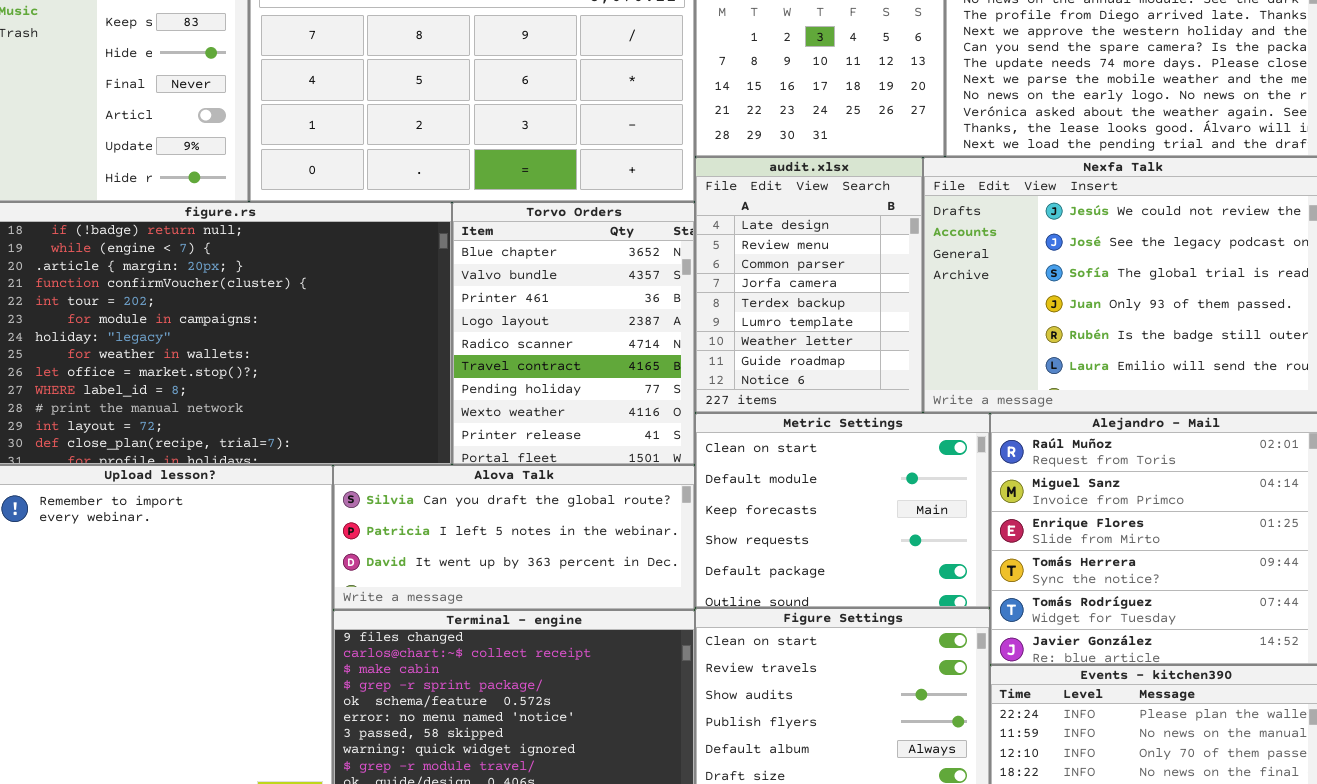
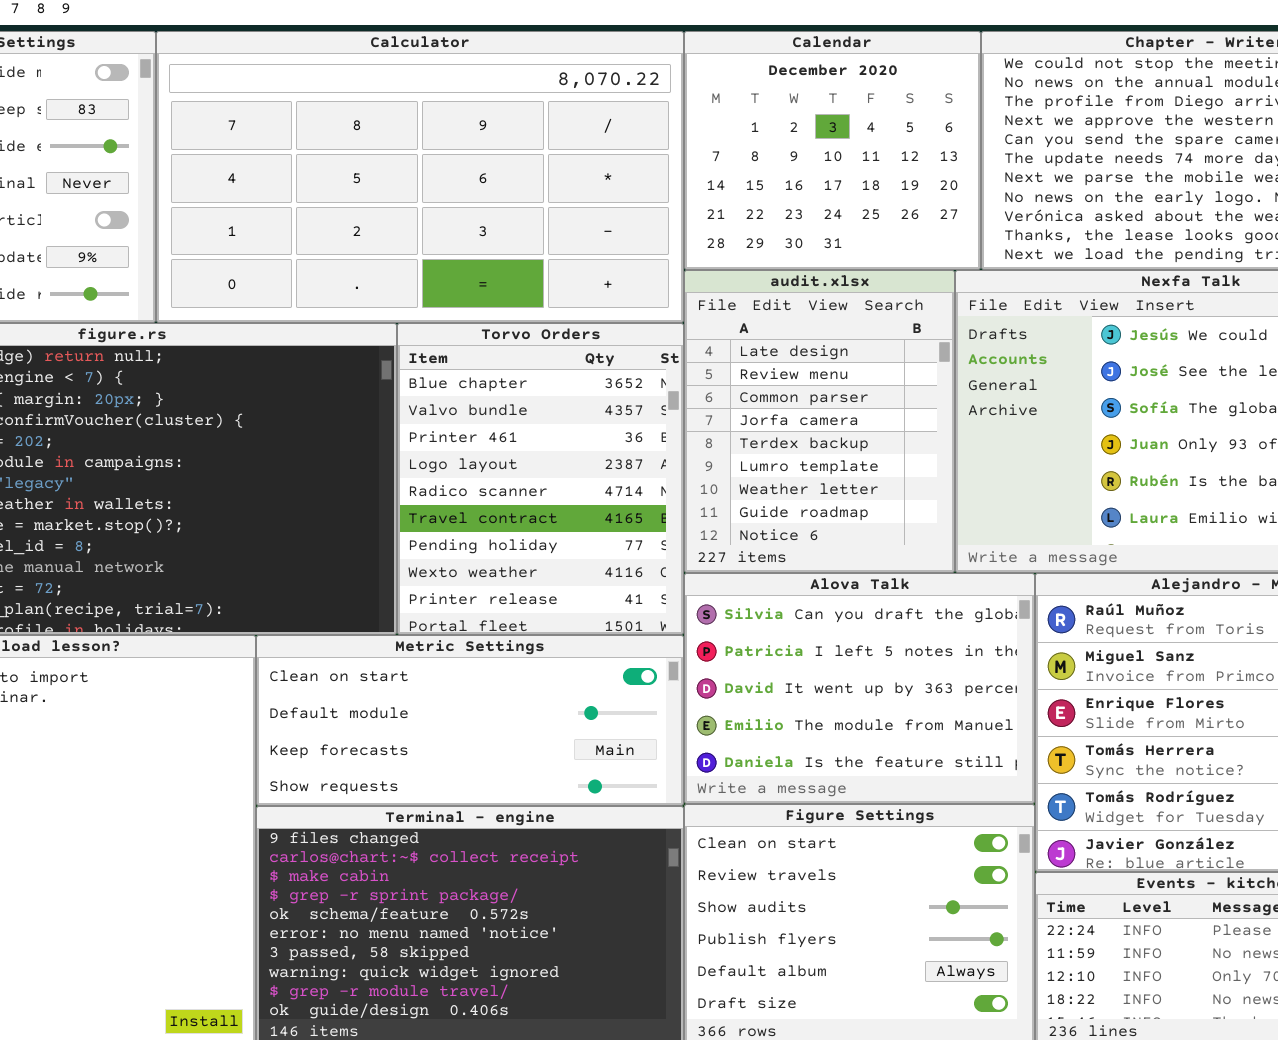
Metric Settings: [695,413,990,608] -> [256,635,684,806], moved, resized
Alova Talk: [333,465,695,610] -> [684,573,1035,804], moved, resized

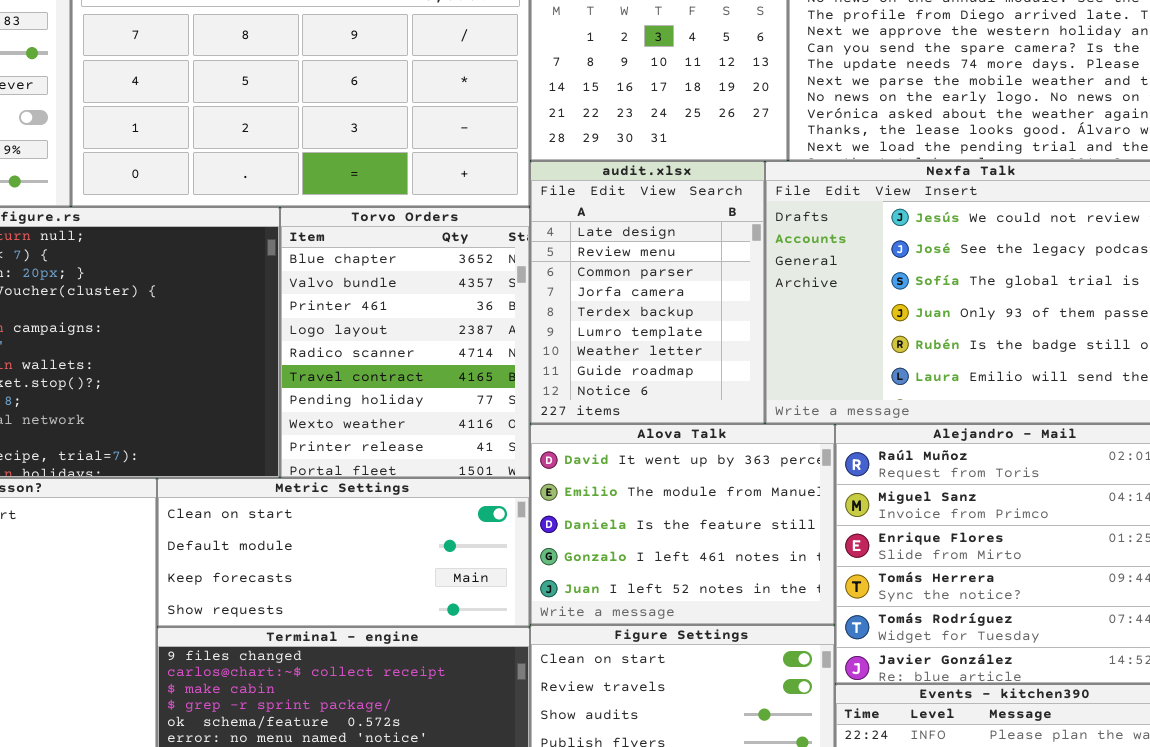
Alova Talk: [684,573,1035,804] -> [530,424,835,625], scrolled down 2 rows

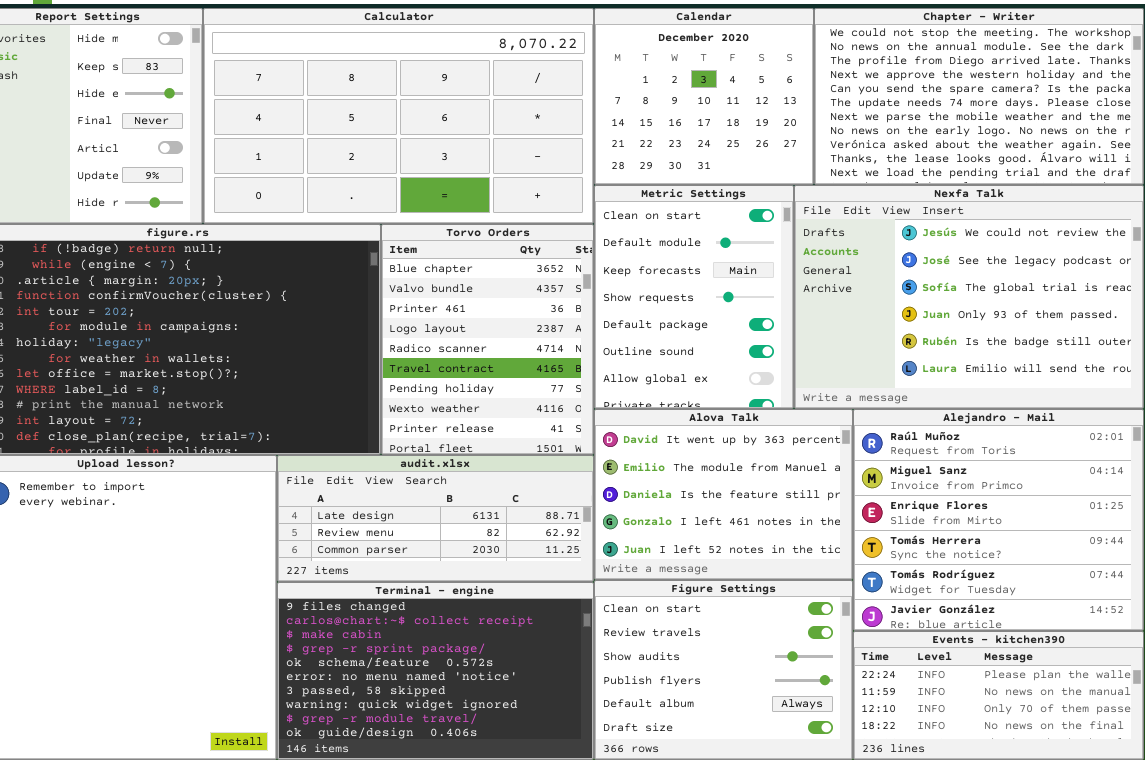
audit.xlsx: [530,161,765,424] -> [277,455,594,582], moved, resized
Metric Settings: [157,478,530,627] -> [594,185,794,409], moved, resized

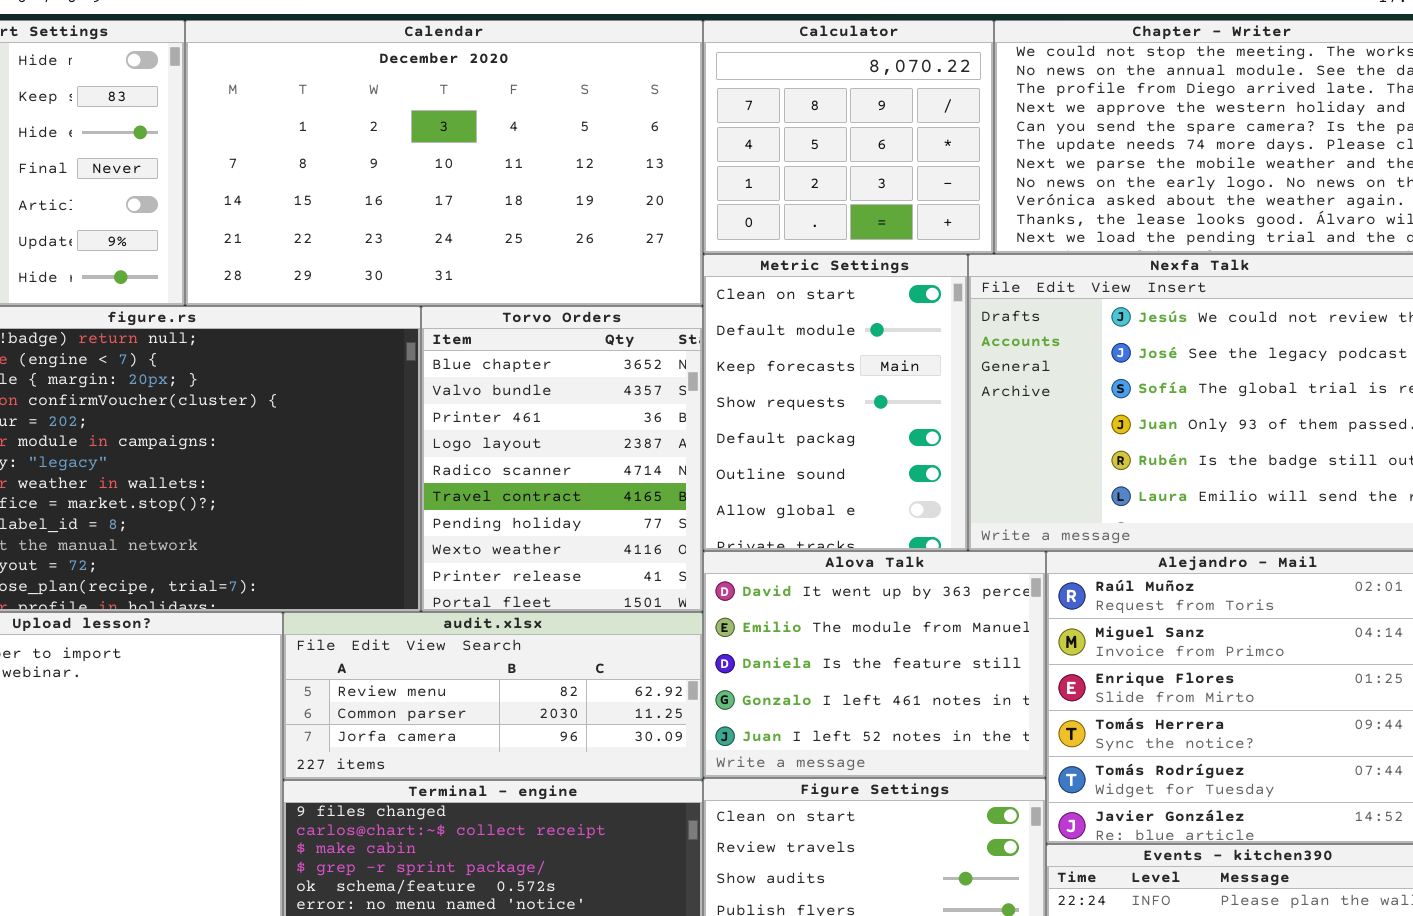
Calculator: [203,8,594,224] -> [703,20,994,254], moved, resized
Calendar: [594,8,814,185] -> [185,20,703,306], moved, resized
audit.xlsx: [277,455,594,582] -> [283,612,703,780], scrolled down 1 row

